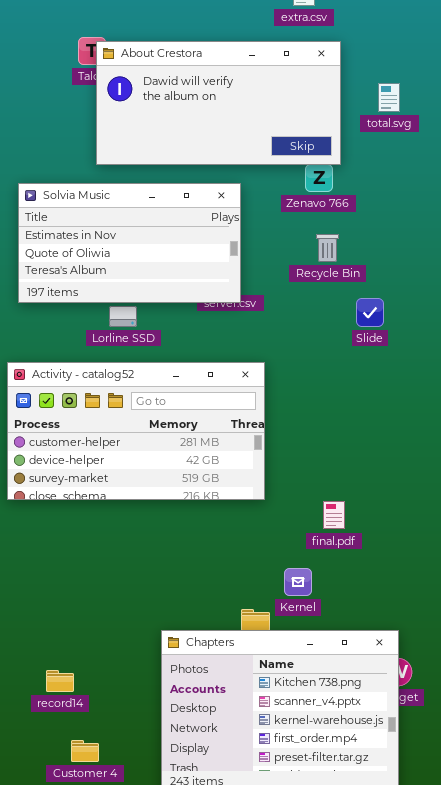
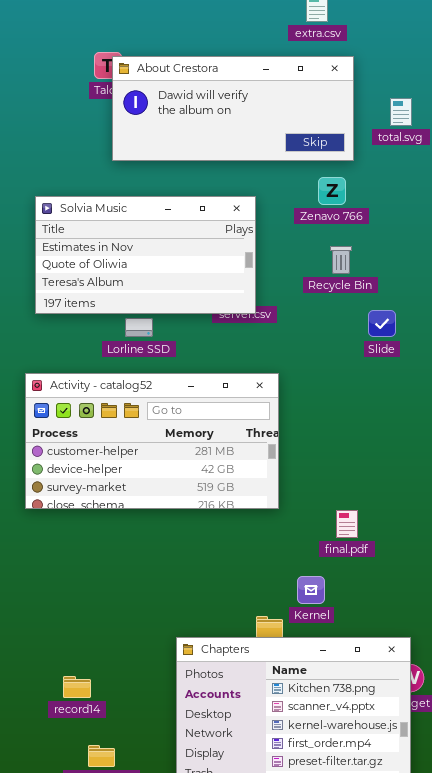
About Crestora: [96,41,341,165] -> [112,56,354,161], resized

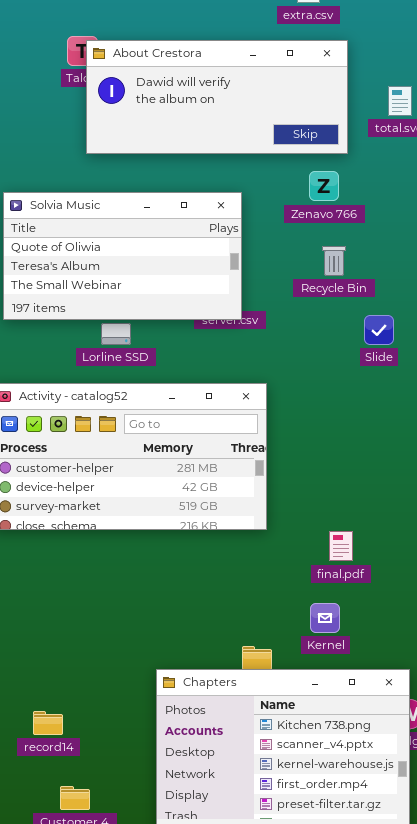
Solvia Music: [35,196,256,314] -> [3,192,242,320], scrolled down 1 row
Kernel: [297,576,325,604] -> [310,603,340,633], moved

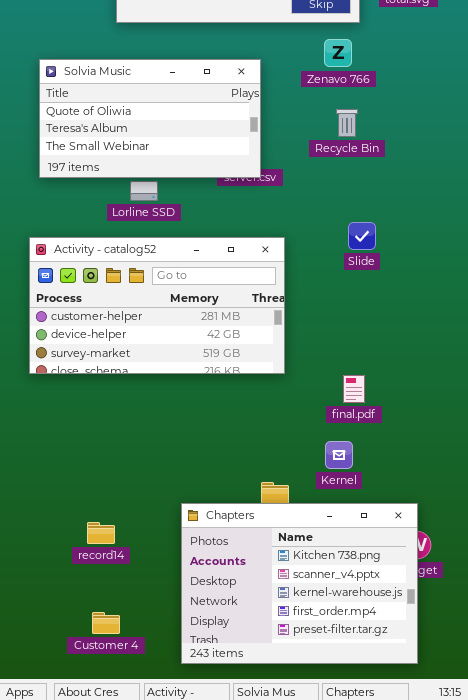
Slide: [364,315,394,345] -> [348,222,376,250], moved
record14: [33,711,63,735] -> [87,522,115,544], moved

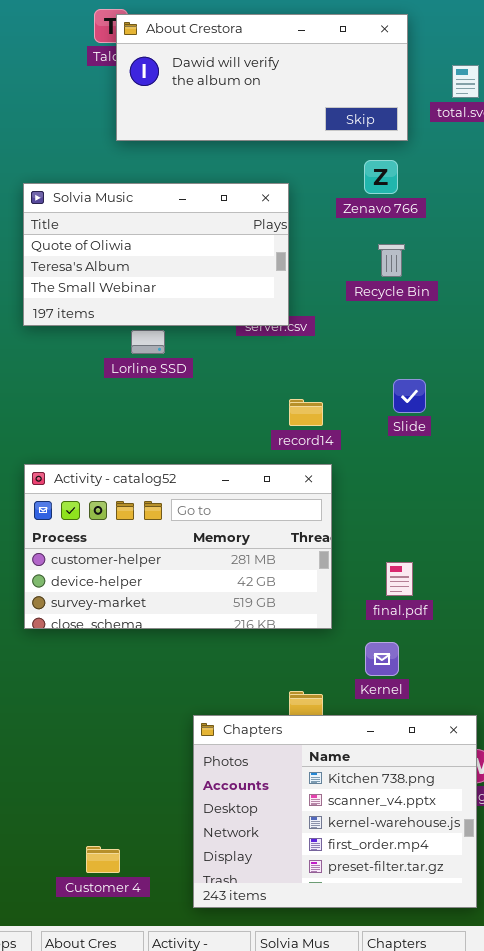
Activity - catalog52: [29,237,285,374] -> [24,464,332,629], moved
record14: [87,522,115,544] -> [289,399,323,426], moved

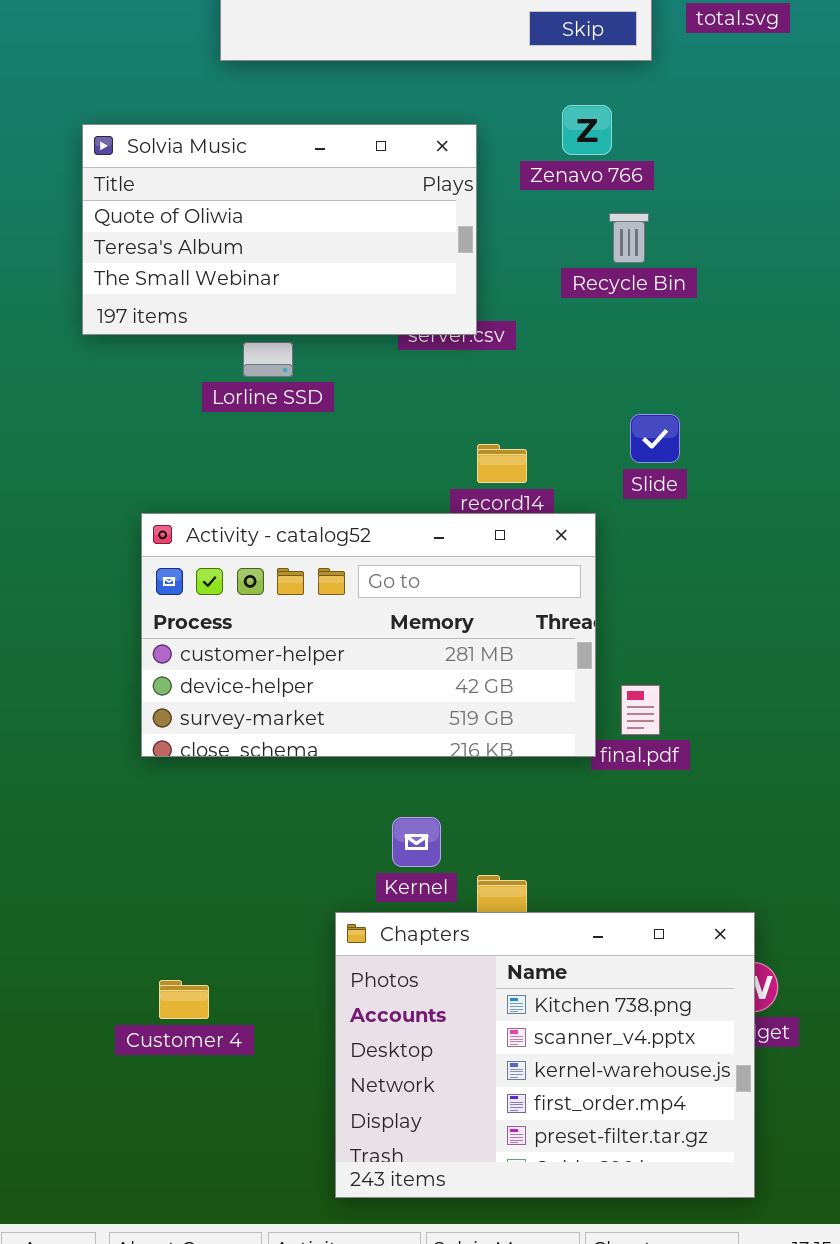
Zenavo 766: [364,160,398,194] -> [562,105,612,155], moved
Activity - catalog52: [24,464,332,629] -> [141,513,596,757], moved
Kernel: [365,642,399,676] -> [392,817,441,867], moved
Customer 4: [86,846,120,873] -> [159,980,209,1019], moved

